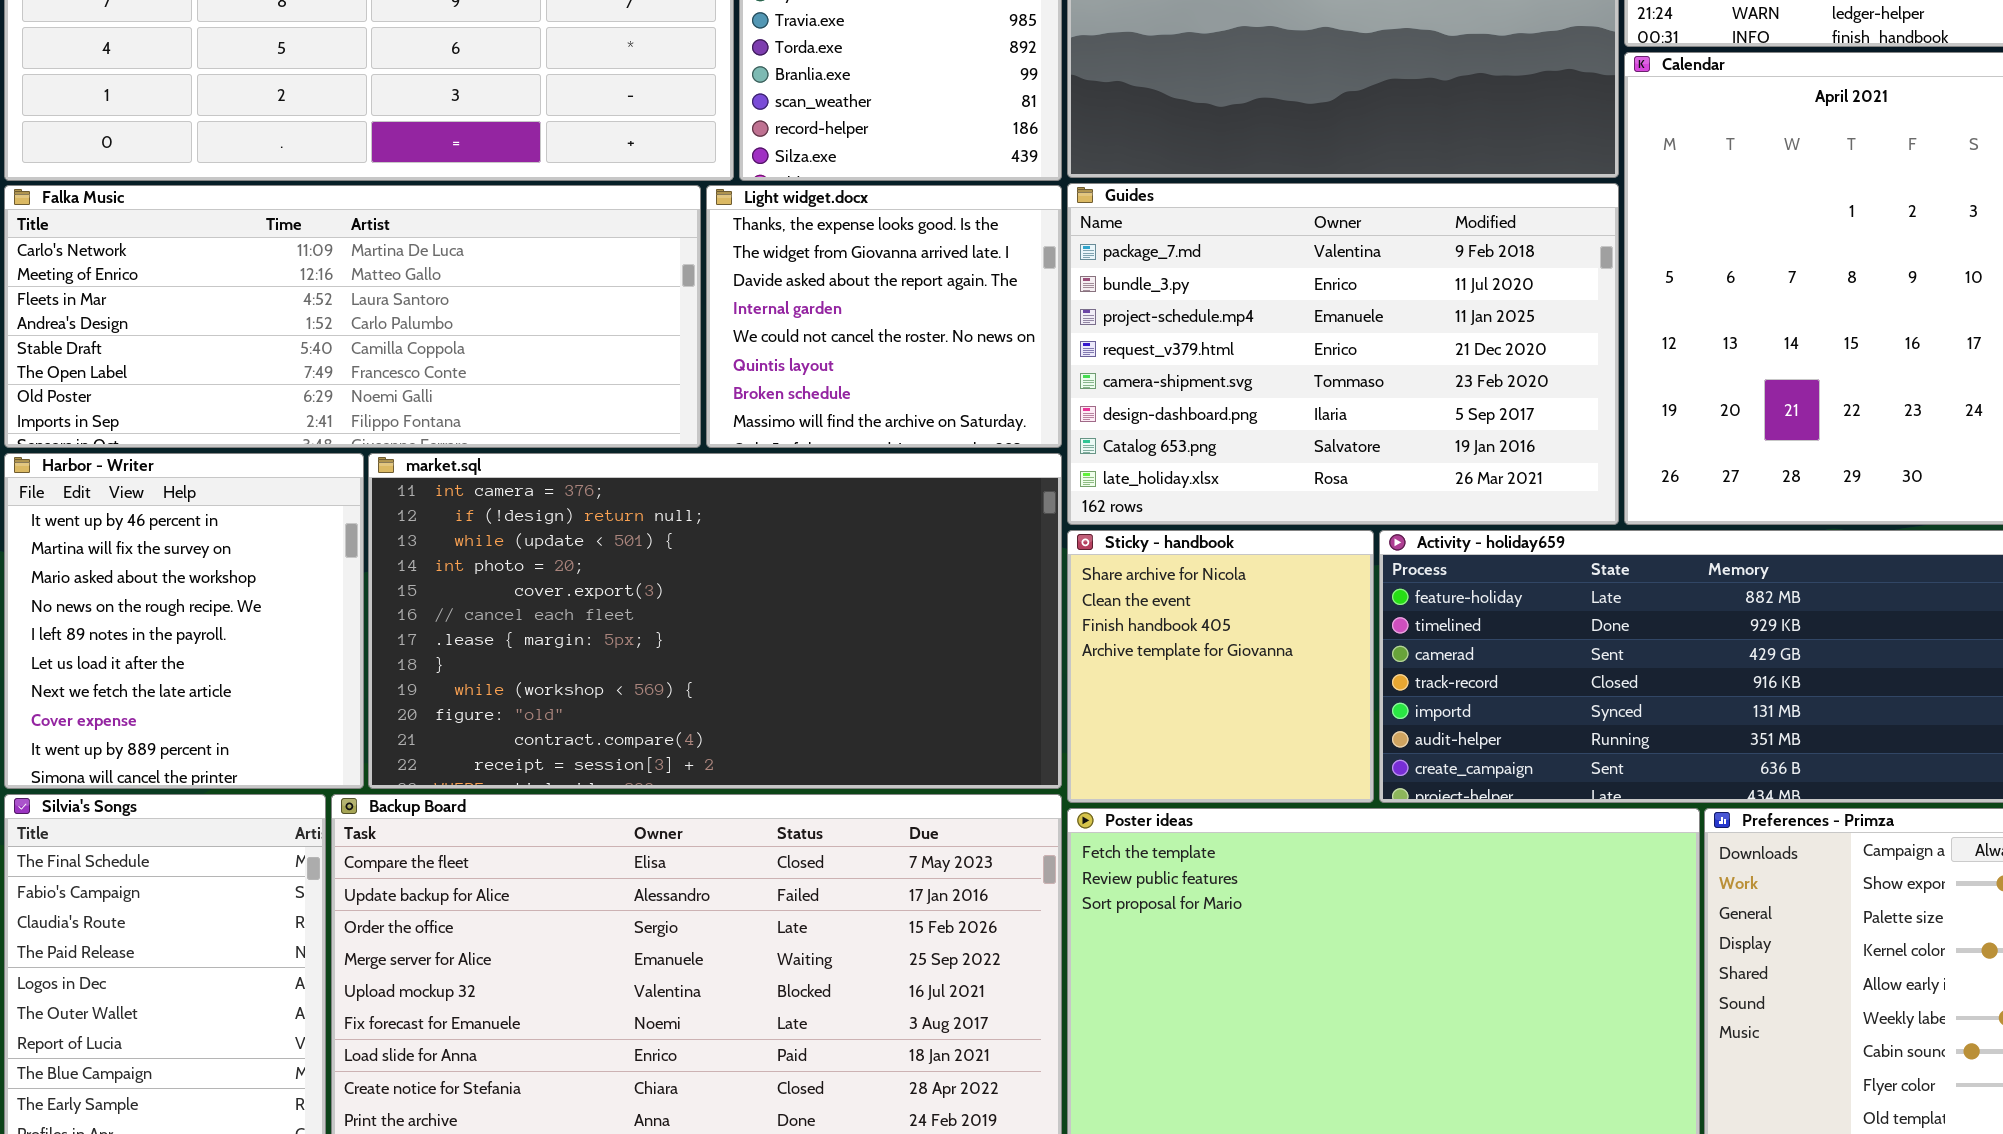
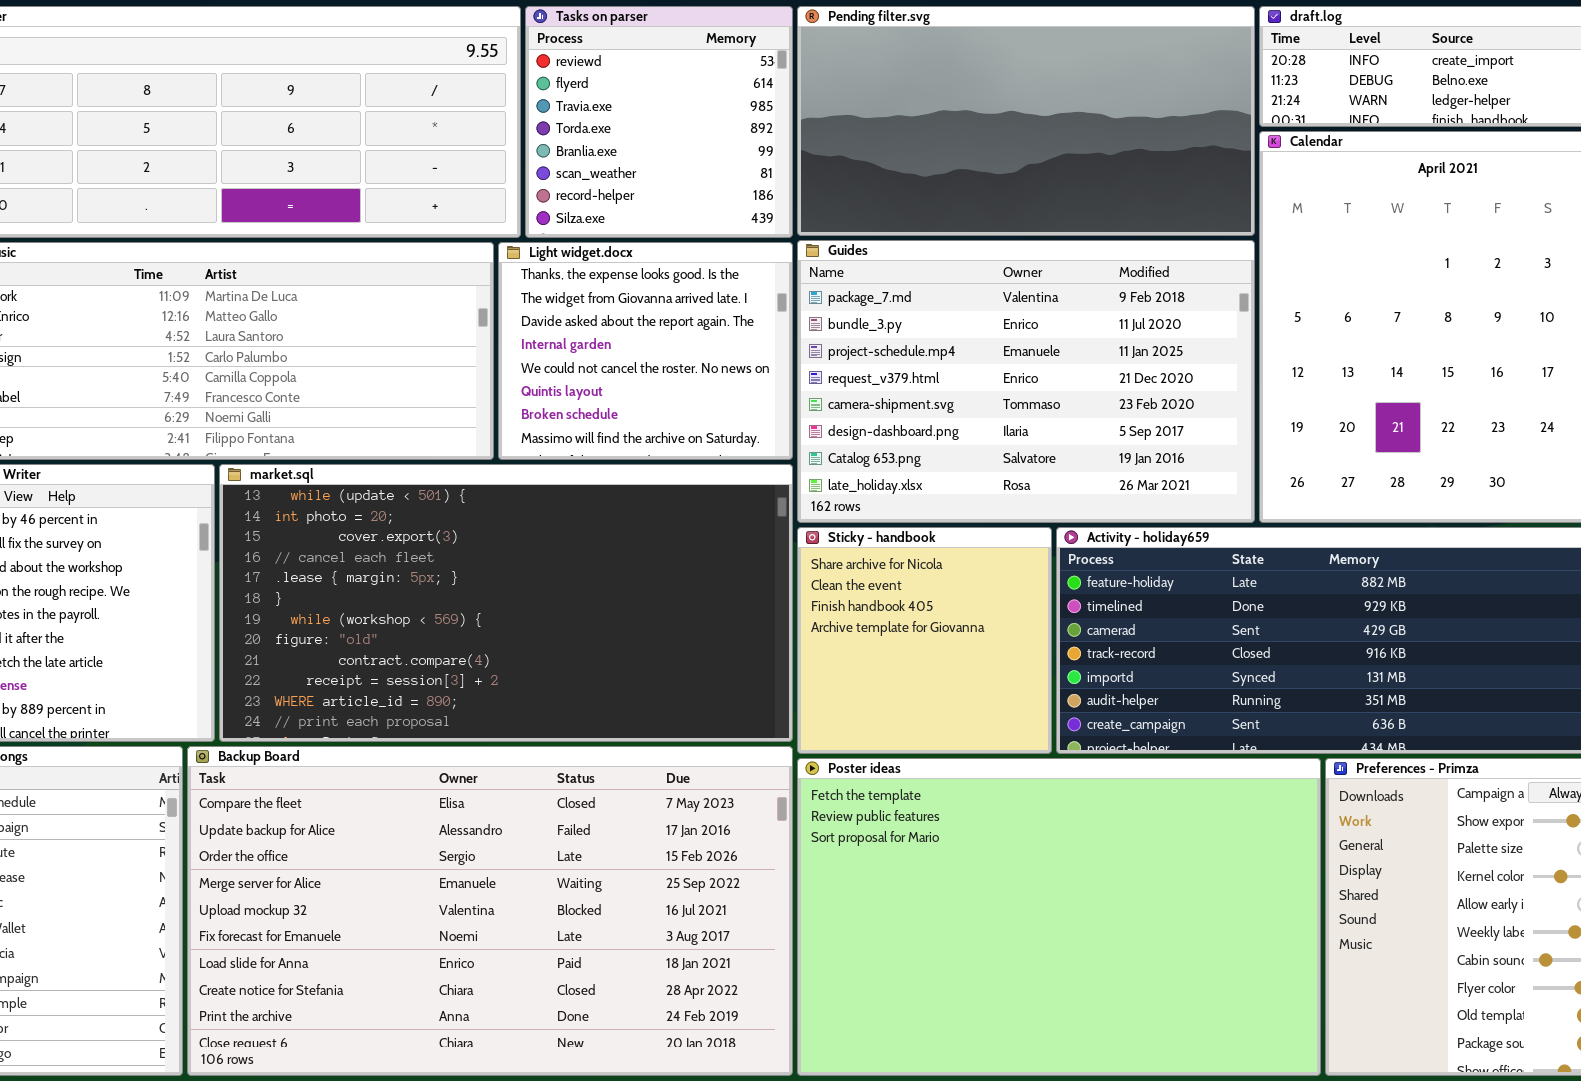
market.sql: [368,453,1062,789] -> [219,464,793,742], scrolled down 2 rows

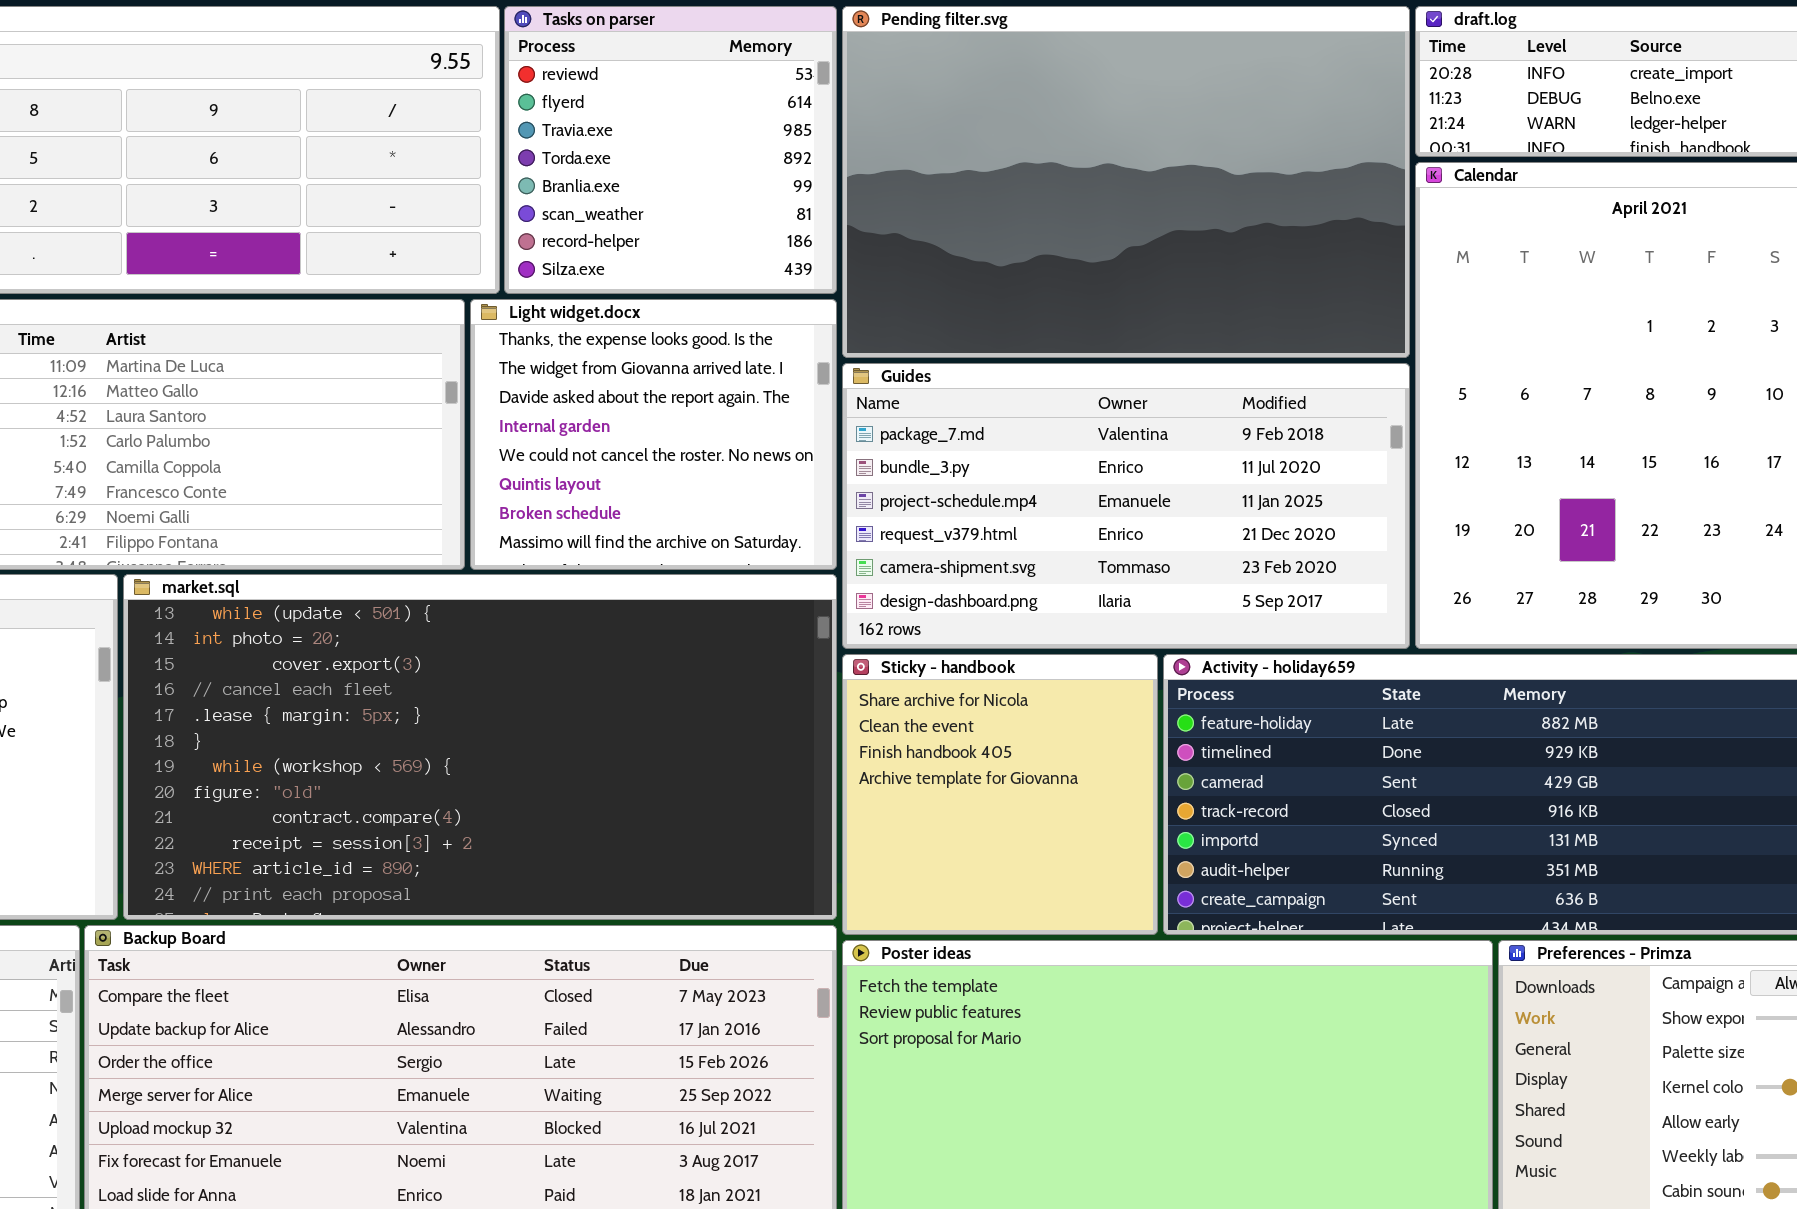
Pending filter.svg: [797,6,1255,236] -> [842,6,1410,358], resized
Guides: [797,240,1255,523] -> [842,363,1410,649], resized

